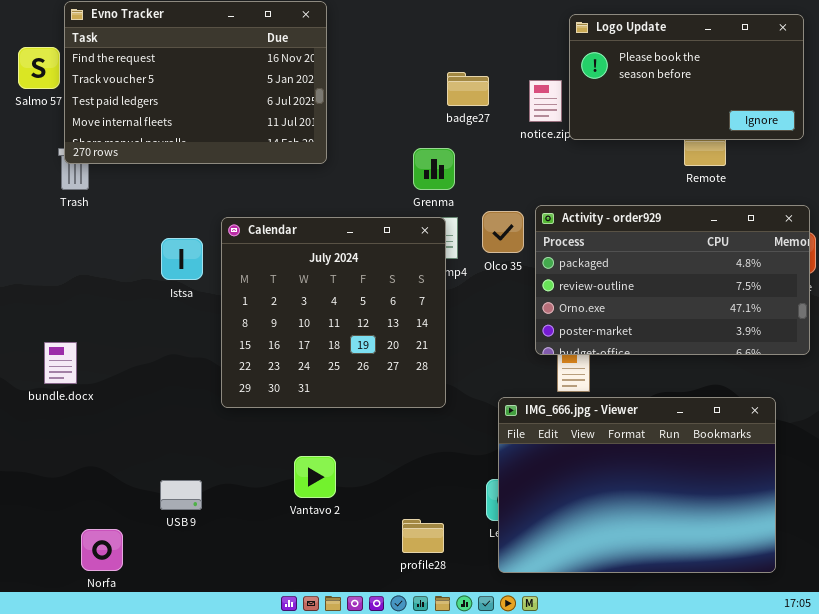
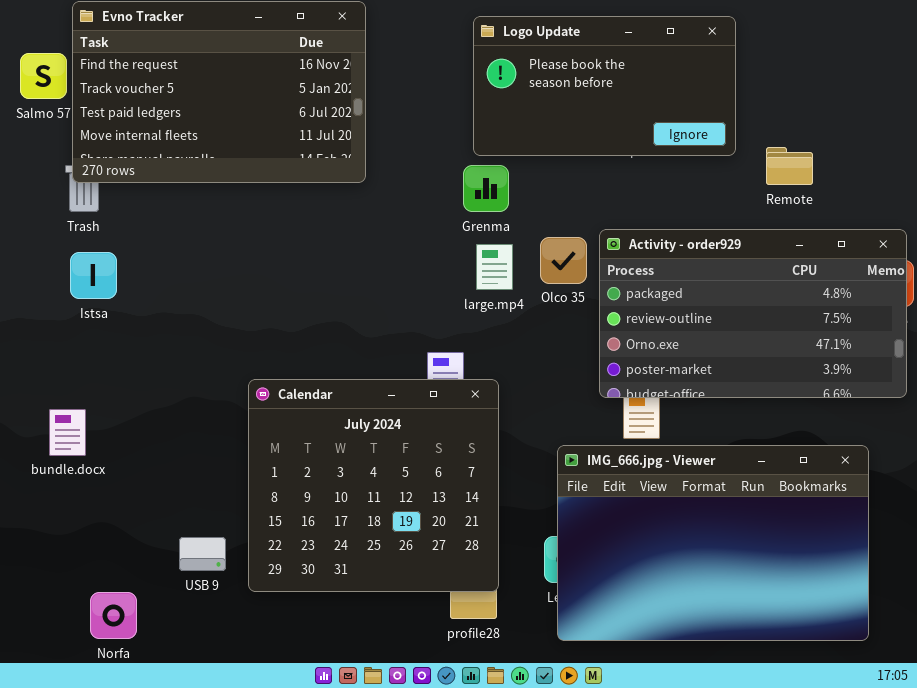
Logo Update: [569,14,804,140] -> [473,16,736,156], moved
Calendar: [221,217,446,408] -> [248,379,499,592], moved
Istsa: [161,238,203,280] -> [70,252,117,299], moved
bundle.docx: [44,342,77,384] -> [49,409,86,456], moved

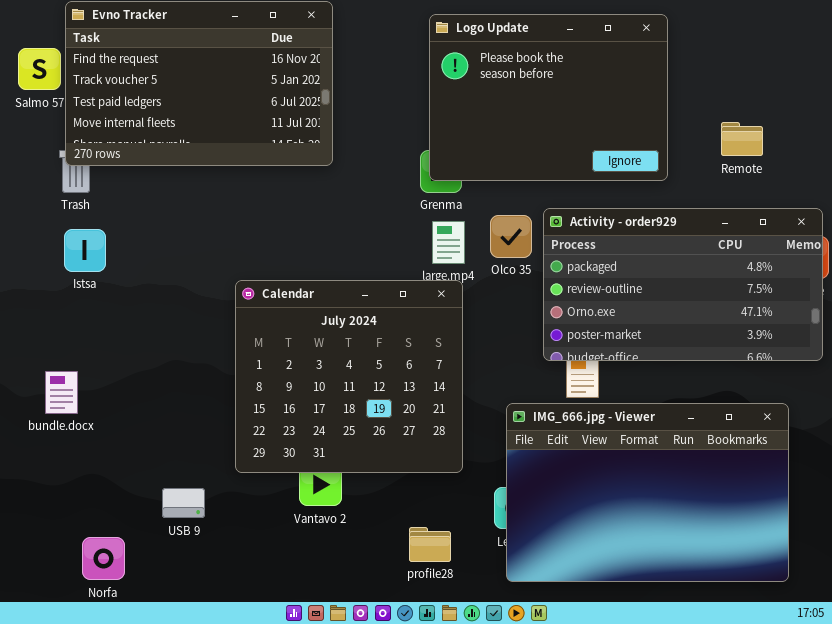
Logo Update: [473,16,736,156] -> [429,14,668,181], resized
Remote: [766,147,813,185] -> [721,122,763,156], moved
Calendar: [248,379,499,592] -> [235,280,463,473], moved

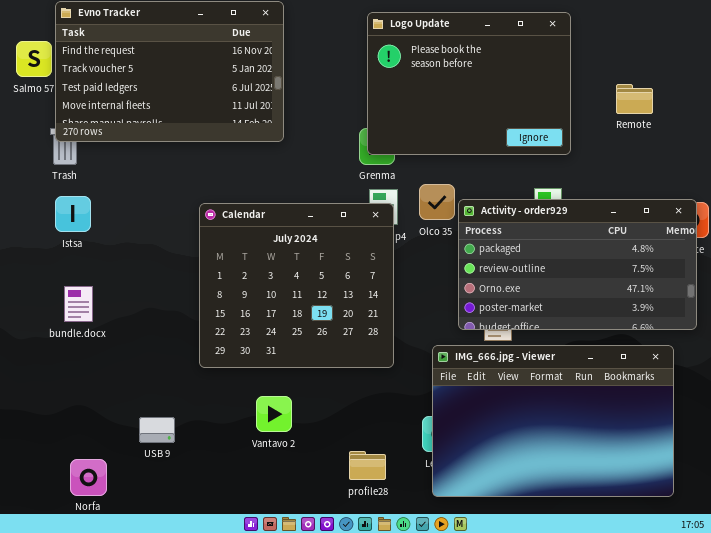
Remote: [721,122,763,156] -> [616,84,653,114], moved
Activity - order929: [543,208,823,361] -> [458,199,697,330], moved
Calendar: [235,280,463,473] -> [199,203,394,368], moved
bundle.docx: [45,371,78,414] -> [64,286,93,322], moved

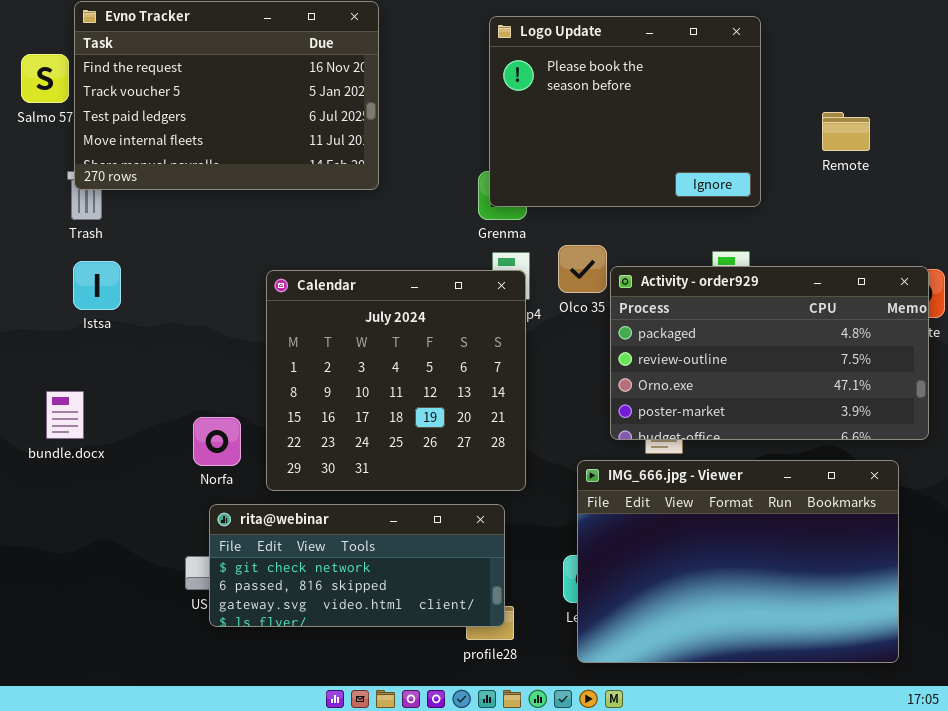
bundle.docx: [64,286,93,322] -> [46,391,84,439], moved
rita@webinar: none -> [209,504,505,627], opened
Norfa: [70,459,107,496] -> [193,417,241,466], moved

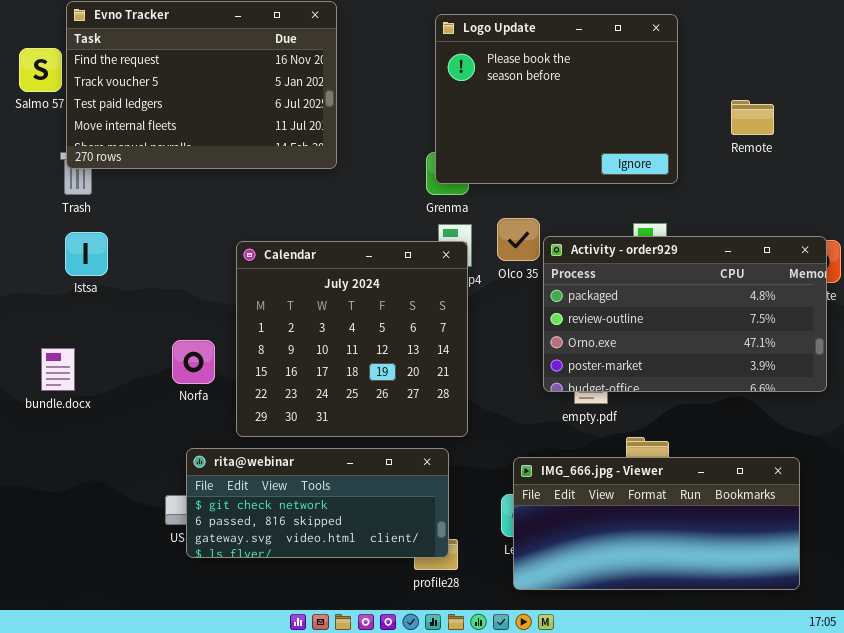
Norfa: [193,417,241,466] -> [172,340,215,384], moved
IMG_666.jpg - Viewer: [577,460,899,663] -> [513,457,800,590], resized

